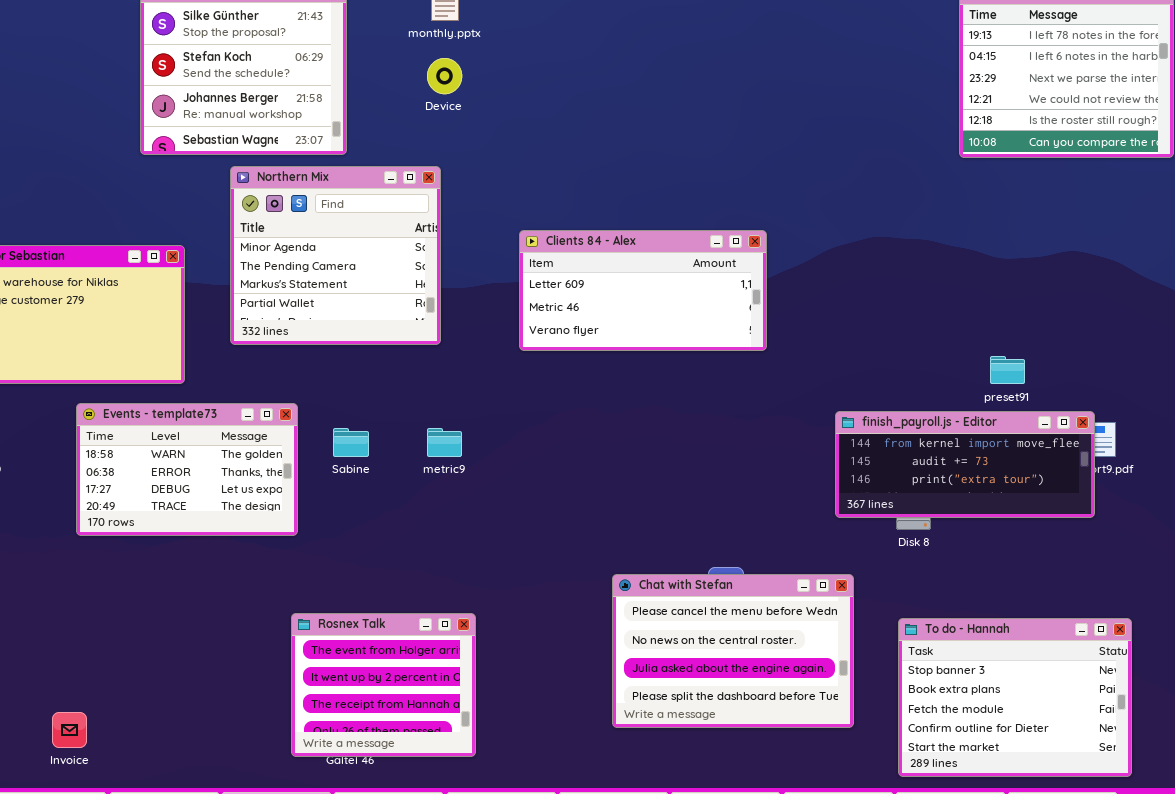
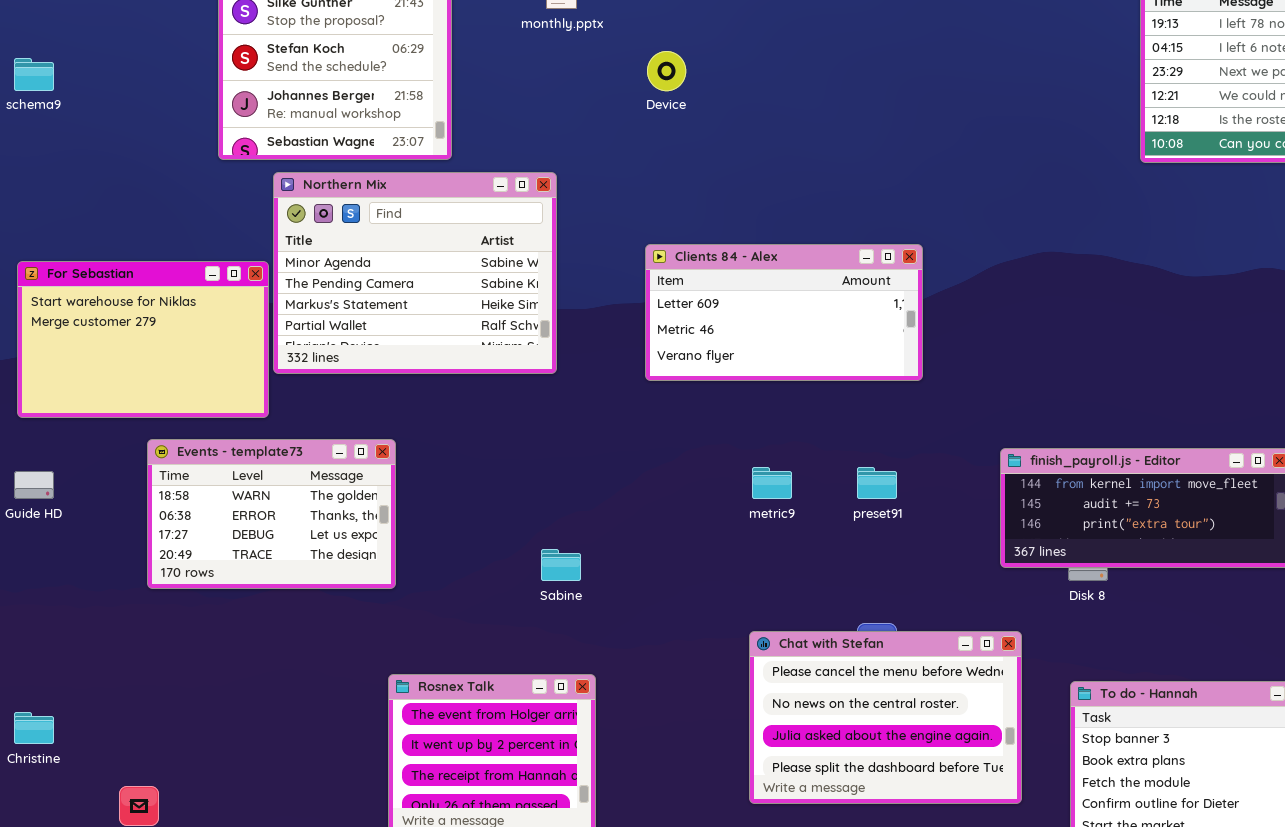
Device: [427,58,462,94] -> [647,51,686,91], moved
Northern Mix: [230,166,441,345] -> [273,172,557,374], resized
preset91: [990,356,1025,384] -> [857,467,897,499], moved
Sabine: [333,428,369,457] -> [541,549,581,581], moved
metric9: [427,428,462,457] -> [752,467,792,499], moved

